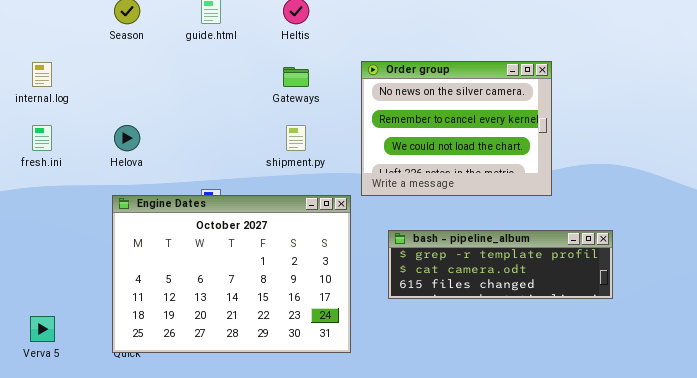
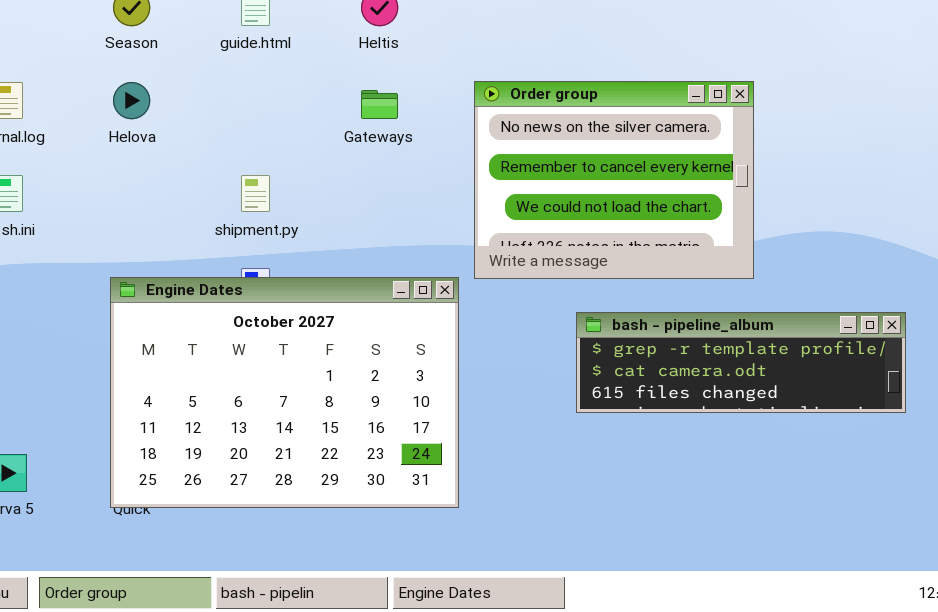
Helova: [114,125,140,151] -> [113,82,150,119], moved
shipment.py: [286,125,306,151] -> [241,175,270,212], moved
bash - pipeline_album: [388,230,613,299] -> [576,312,906,413], moved

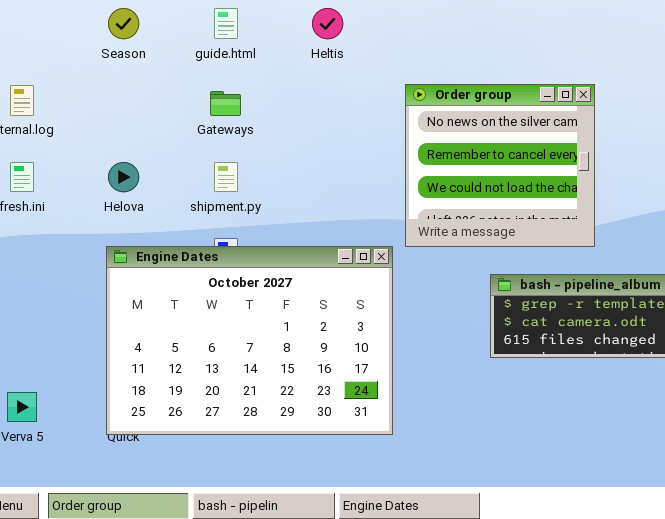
Order group: [474,81,754,279] -> [405,84,595,247], resized
Helova: [113,82,150,119] -> [108,162,139,192], moved
Gateways: [361,90,398,119] -> [210,91,241,116], moved

